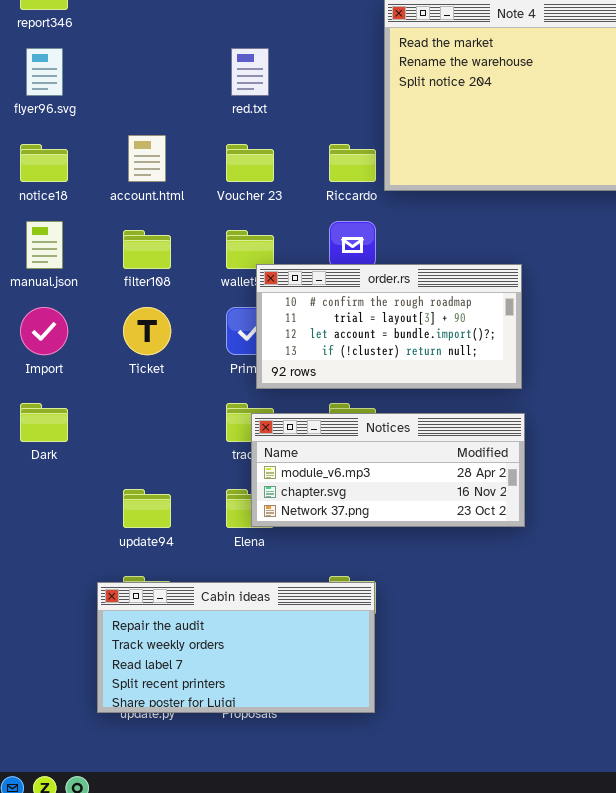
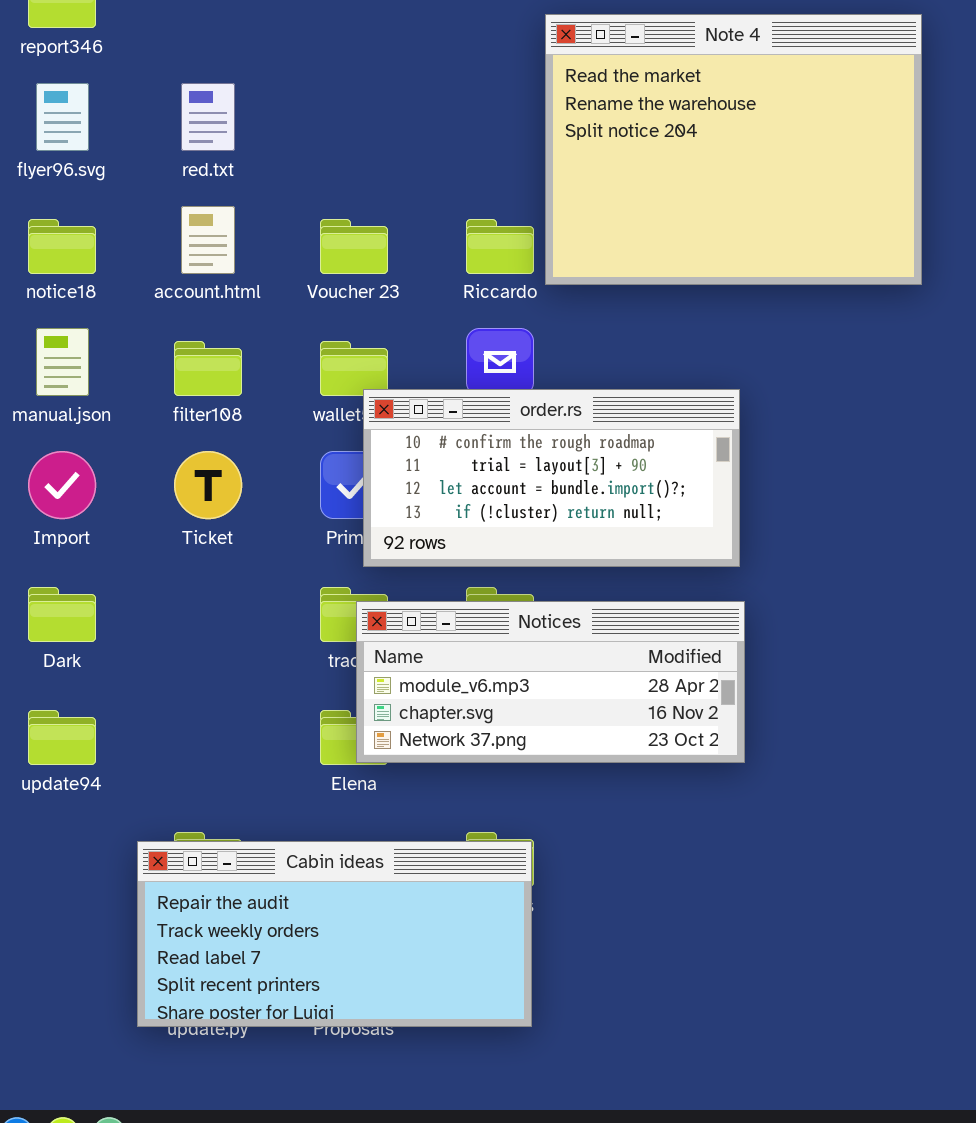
red.txt: [231,48,269,96] -> [181,83,235,151], moved
update94: [123,489,171,528] -> [28,710,96,765], moved

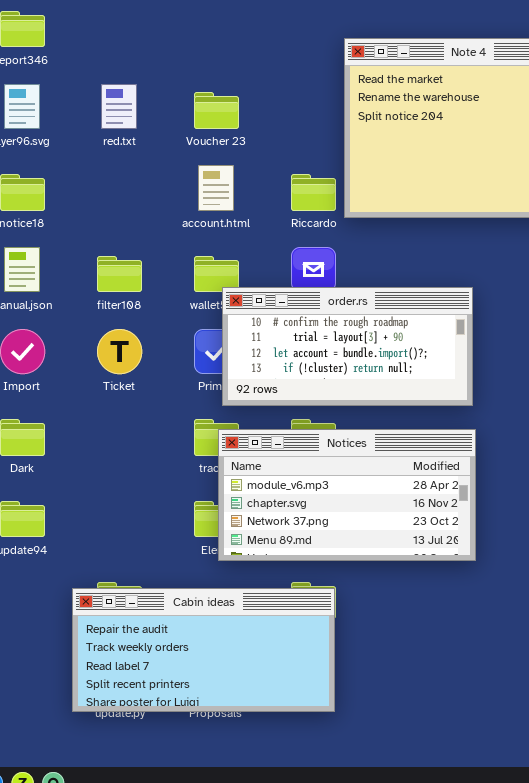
account.html: [181,206,235,274] -> [198,165,234,211], moved
Voucher 23: [320,219,388,274] -> [194,92,239,129], moved
Notices: [356,601,745,763] -> [218,429,476,561], resized

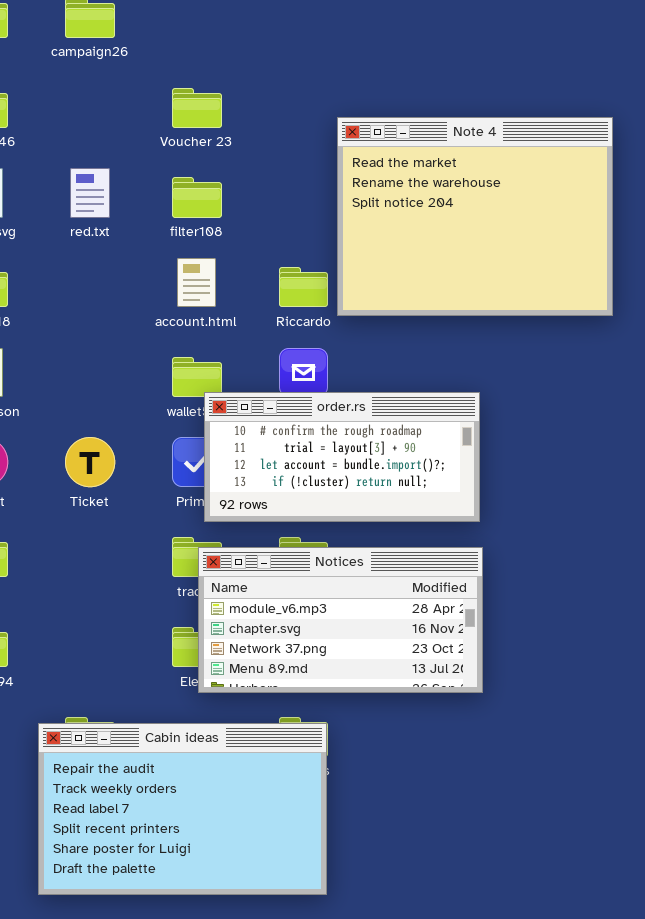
Voucher 23: [194,92,239,129] -> [172,88,222,128], moved
filter108: [97,256,142,292] -> [172,177,222,218], moved
Cabin ideas: [72,588,335,712] -> [38,723,327,895], resized

